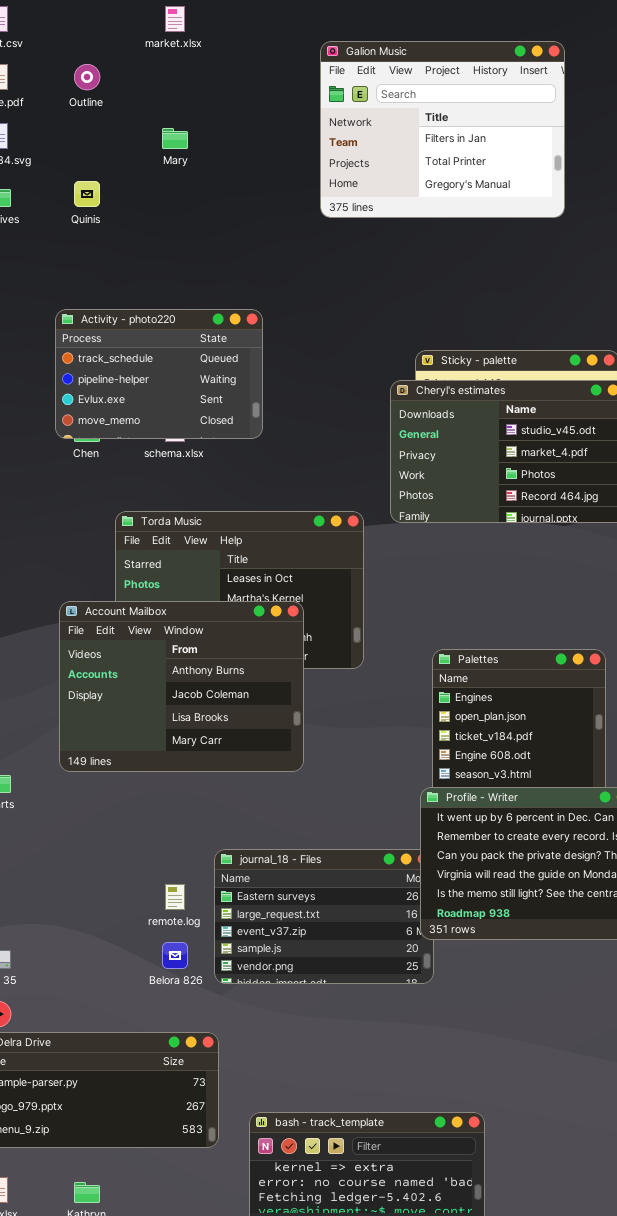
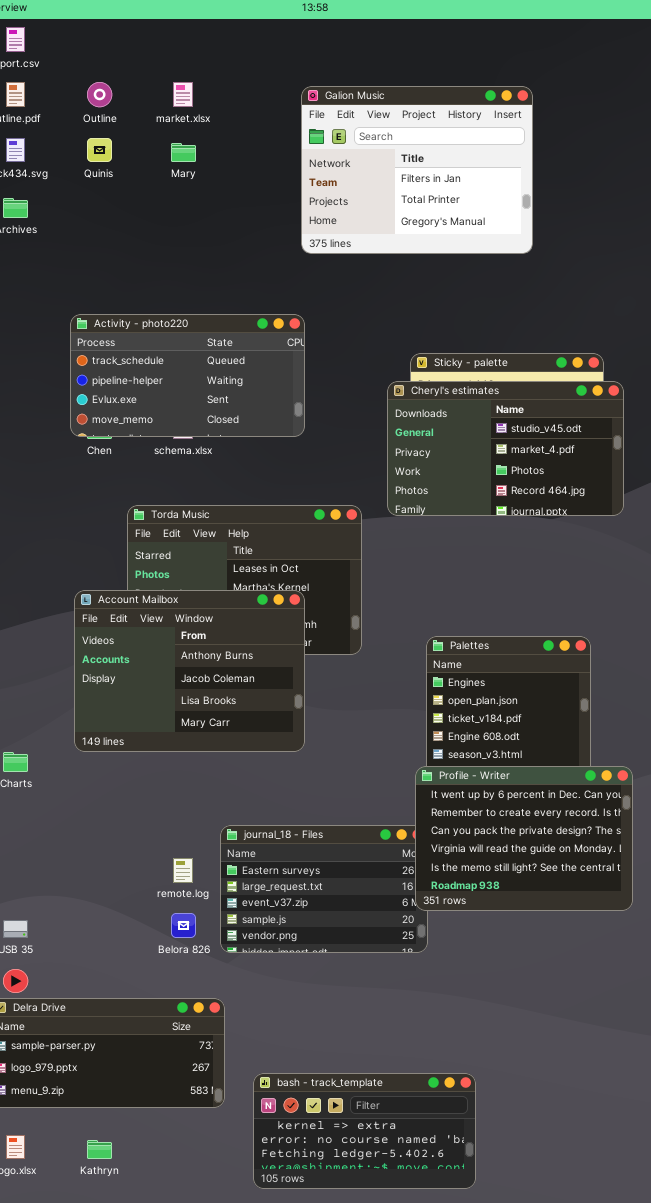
market.xlsx: [165,6,185,32] -> [173,82,193,107], moved
Galion Music: [320,41,565,218] -> [301,86,533,254], moved
Quinis: [74,181,100,207] -> [87,138,112,162], moved
Activity - photo220: [55,309,263,439] -> [70,314,305,437], resized

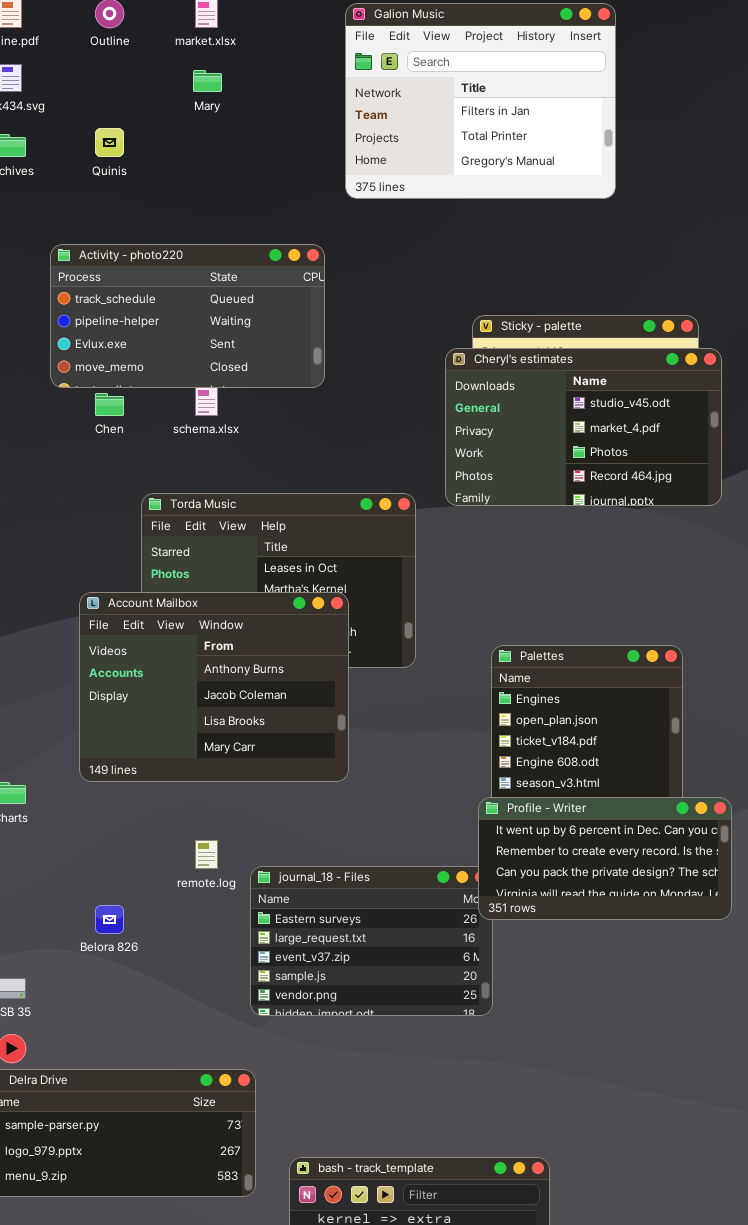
Quinis: [87,138,112,162] -> [95,128,124,157], moved
Activity - photo220: [70,314,305,437] -> [50,244,325,388], moved
Profile - Writer: [415,766,633,911] -> [478,797,732,920], resized
remote.log: [173,858,193,883] -> [195,840,218,869], moved
Belora 826: [171,913,196,938] -> [95,905,124,934], moved

